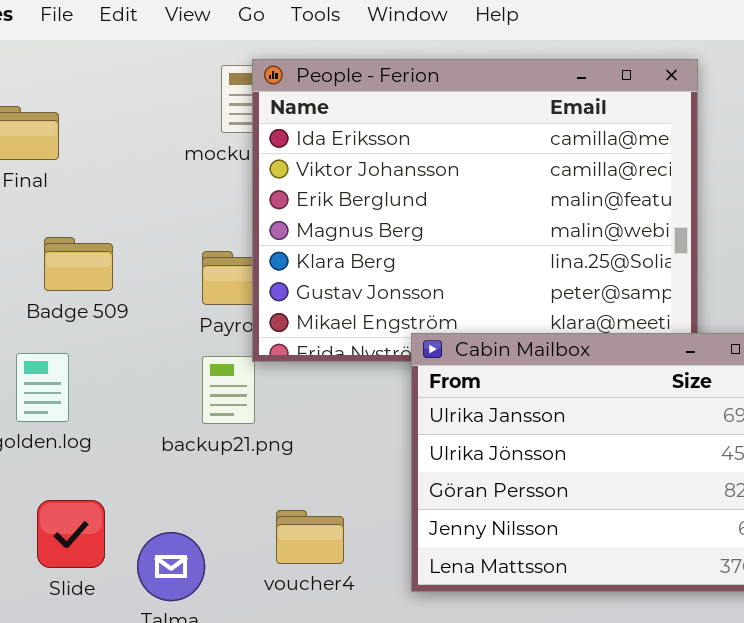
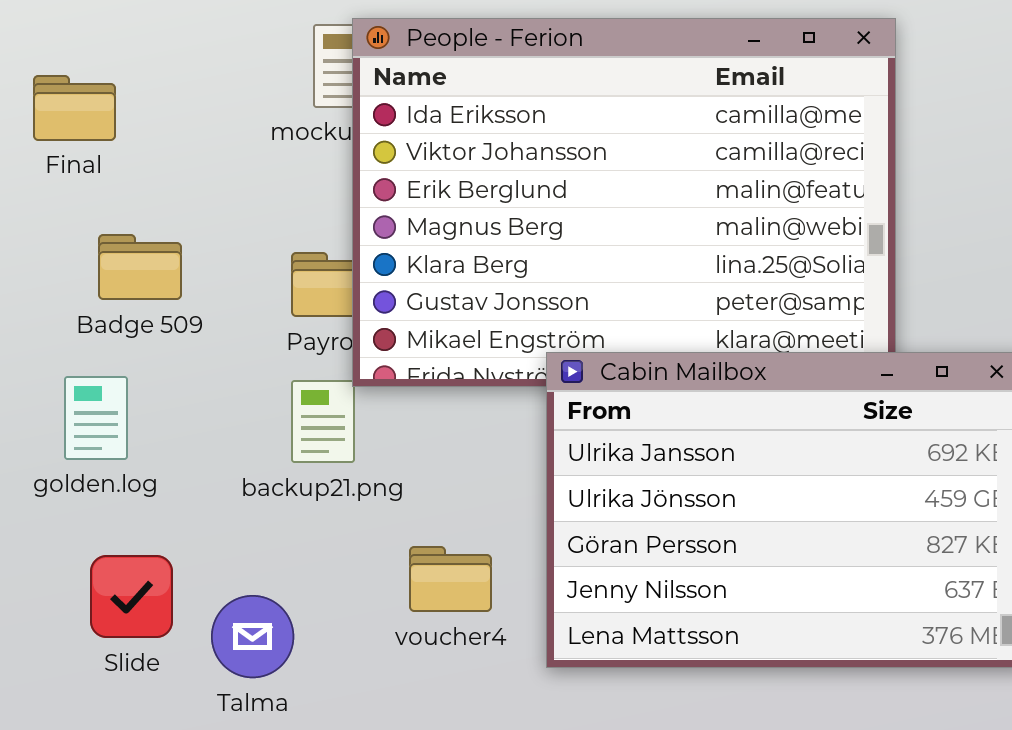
voucher4: [276,510,344,564] -> [409,546,492,612], moved

